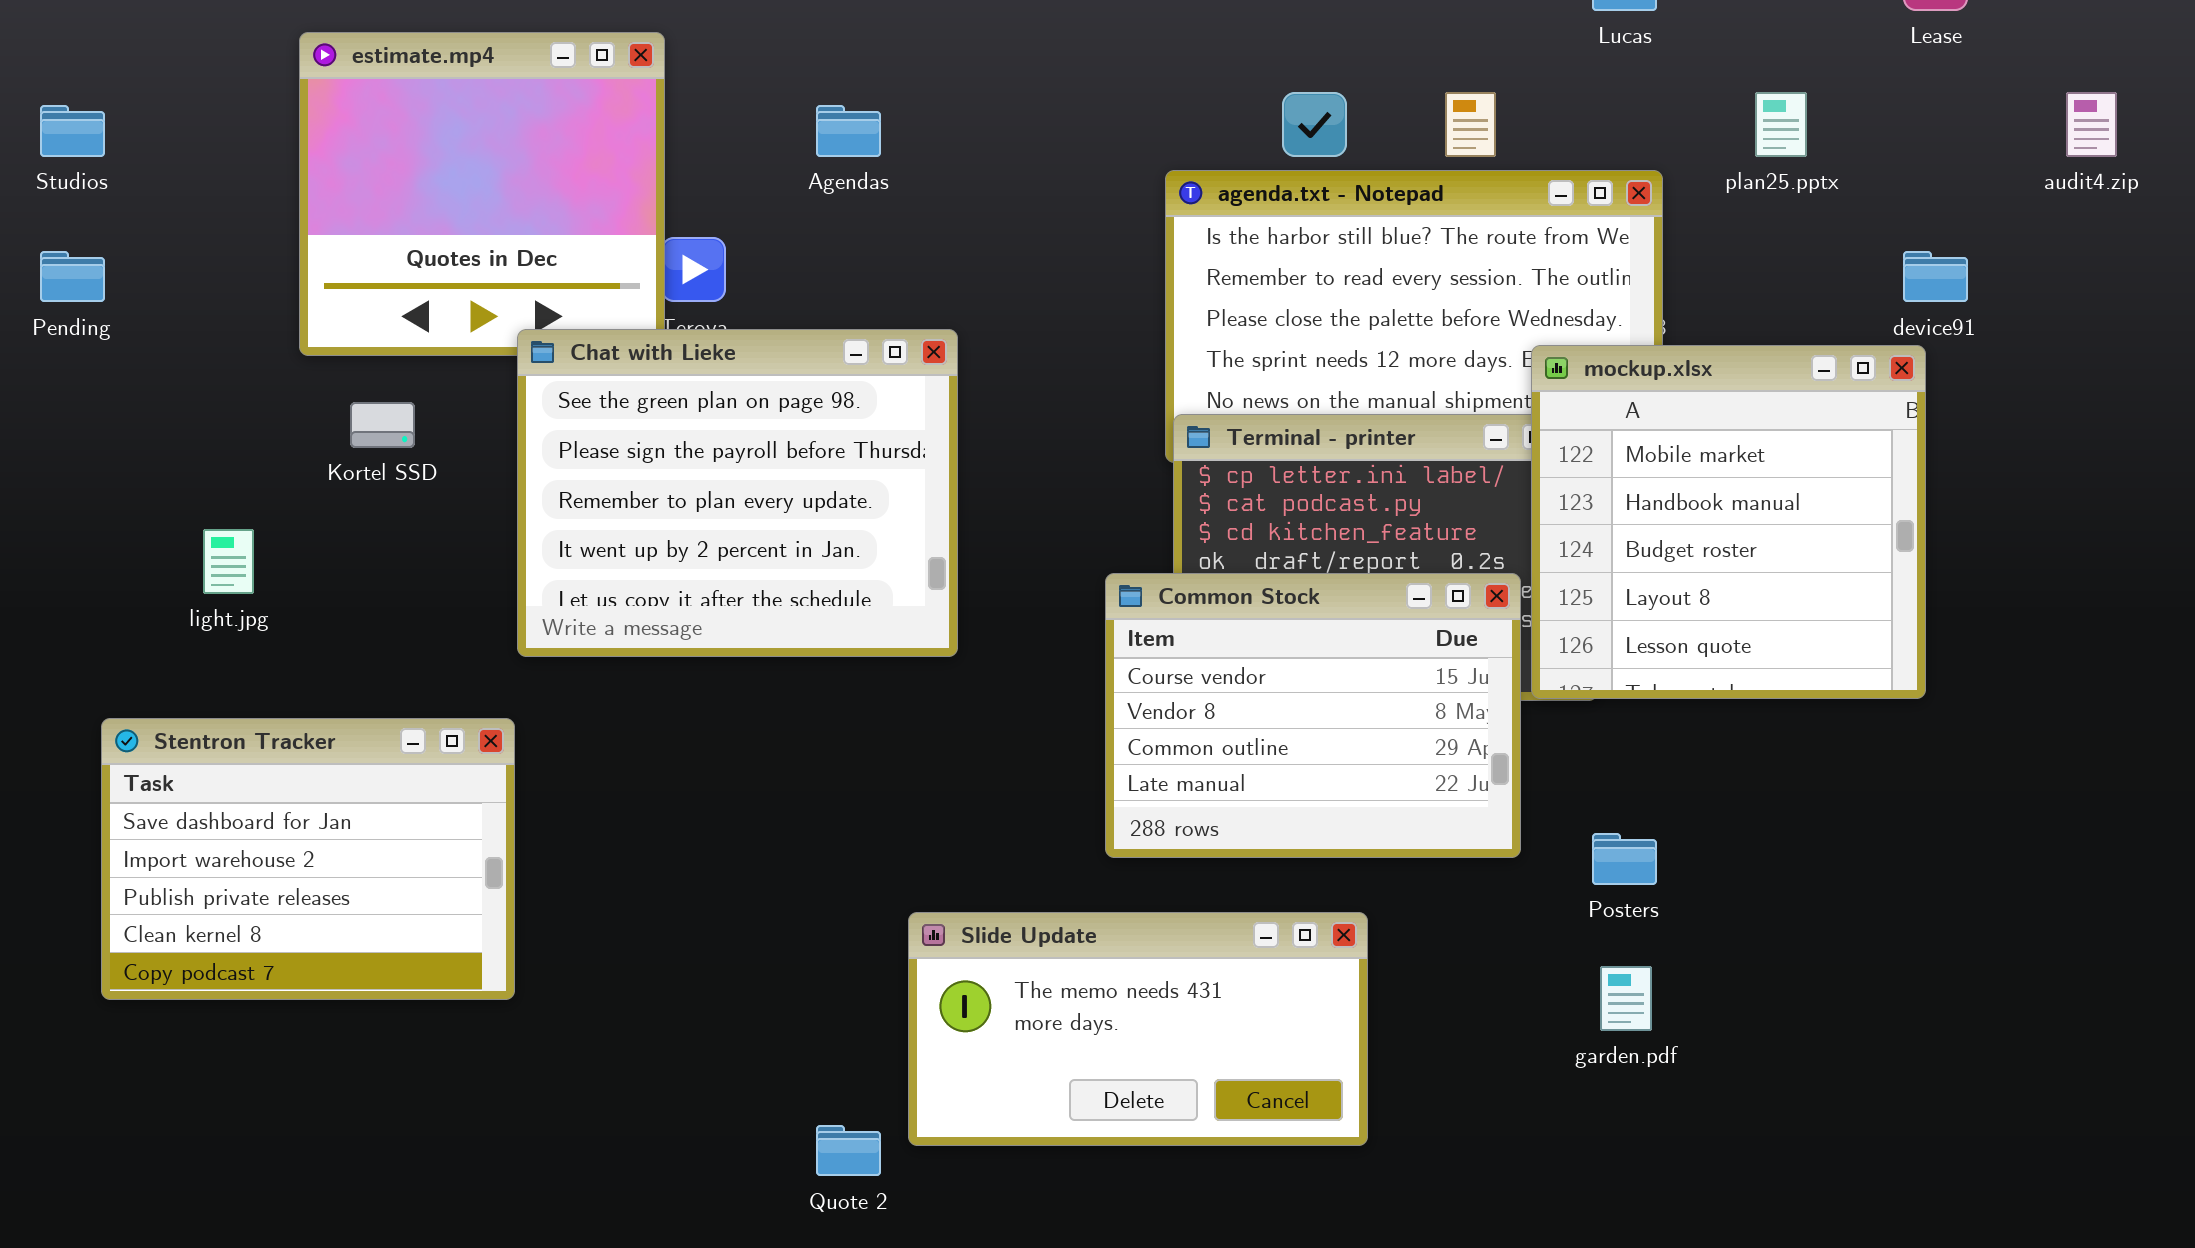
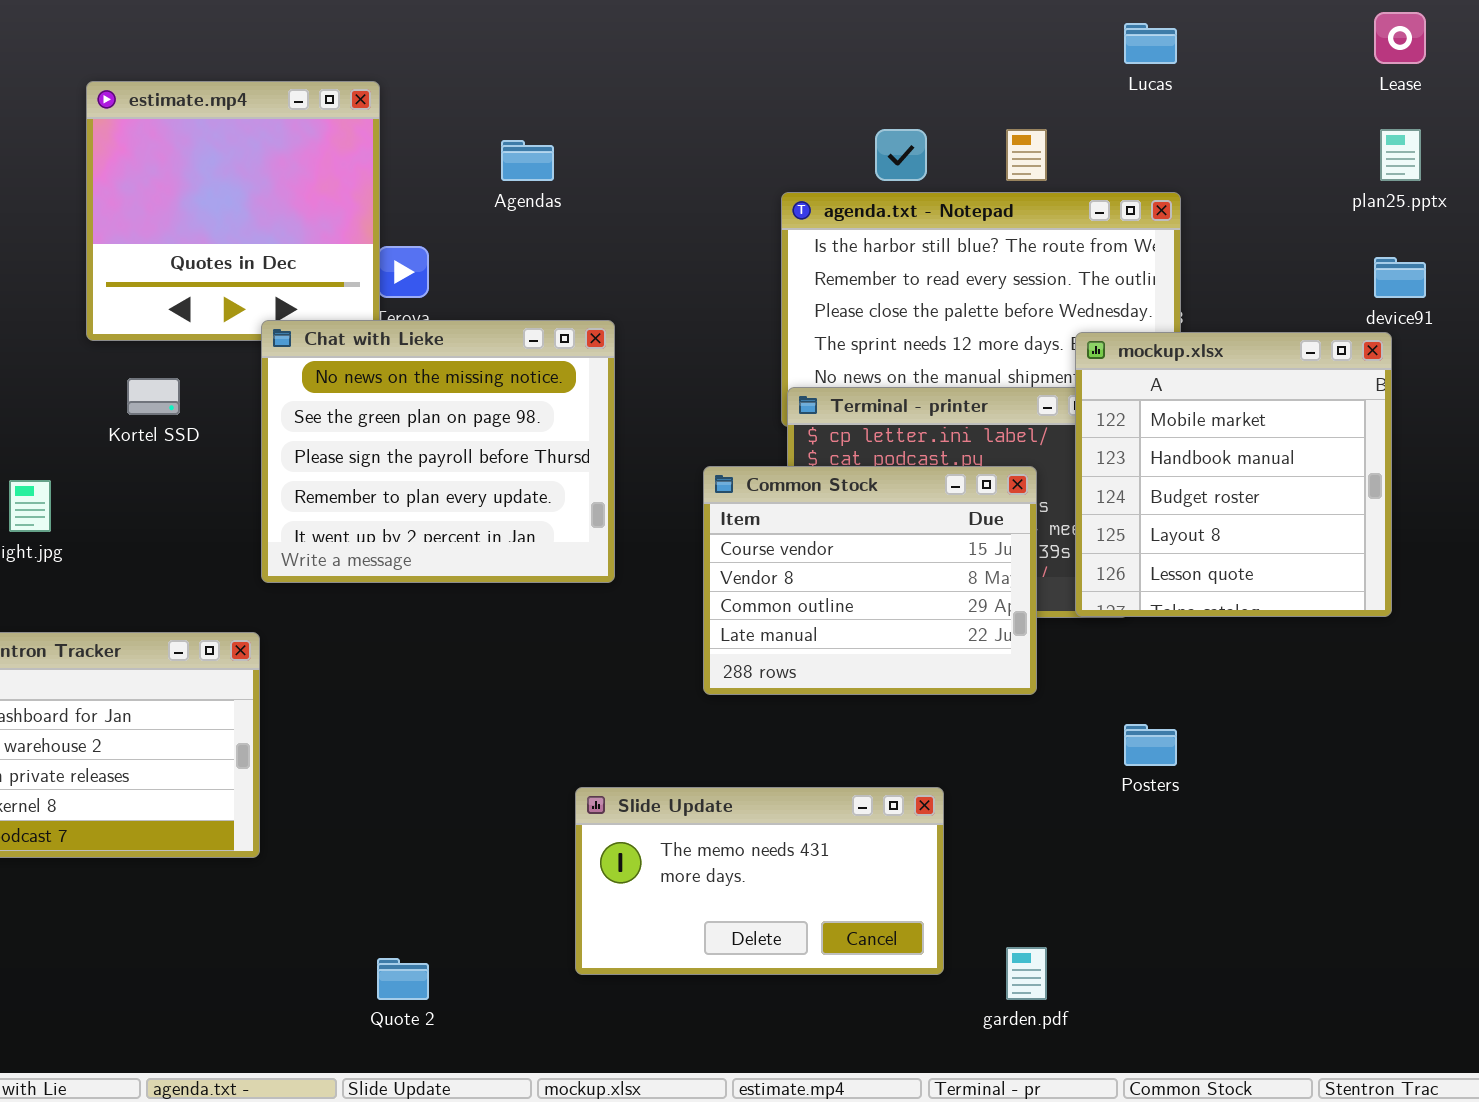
plan25.pptx: [1755,92,1807,157] -> [1380,129,1421,181], moved
Chat with Lieke: [517,329,958,657] -> [261,320,615,583], scrolled up 1 row
Common Stock: [1105,573,1521,858] -> [703,466,1037,695], moved
garden.pdf: [1600,966,1652,1031] -> [1006,947,1047,1000], moved
Quote 2: [816,1125,881,1176] -> [377,958,429,1000], moved

